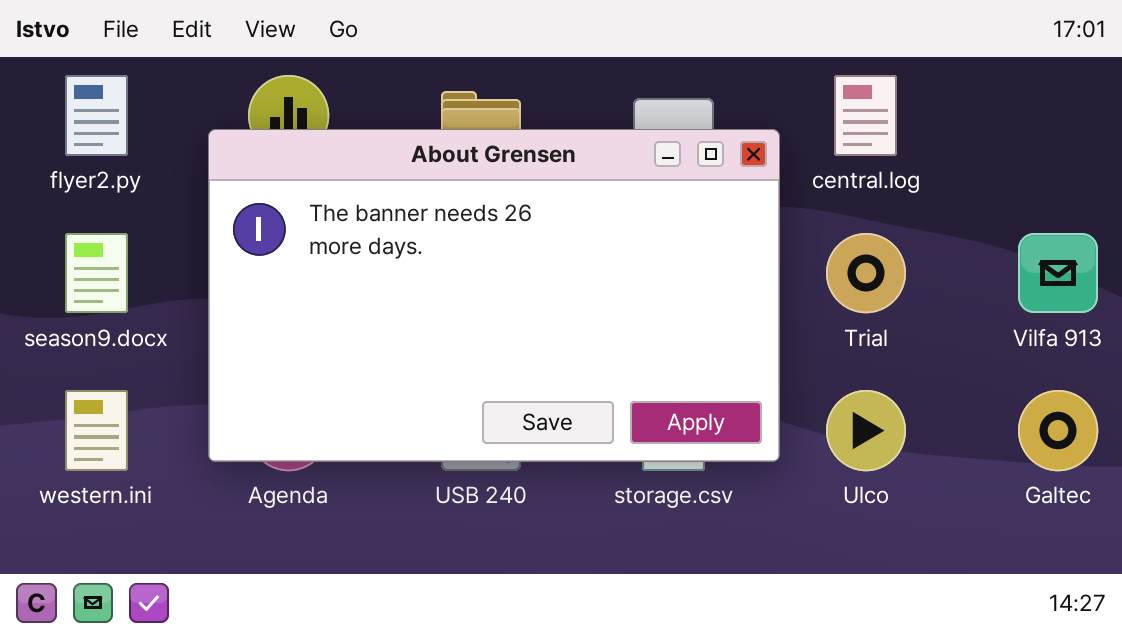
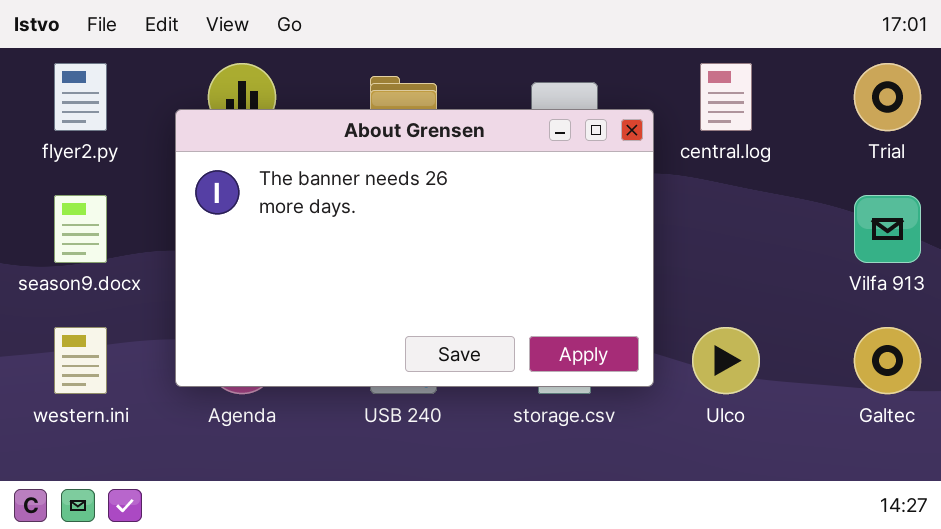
Trial: [826,233,906,313] -> [854,63,921,131], moved

